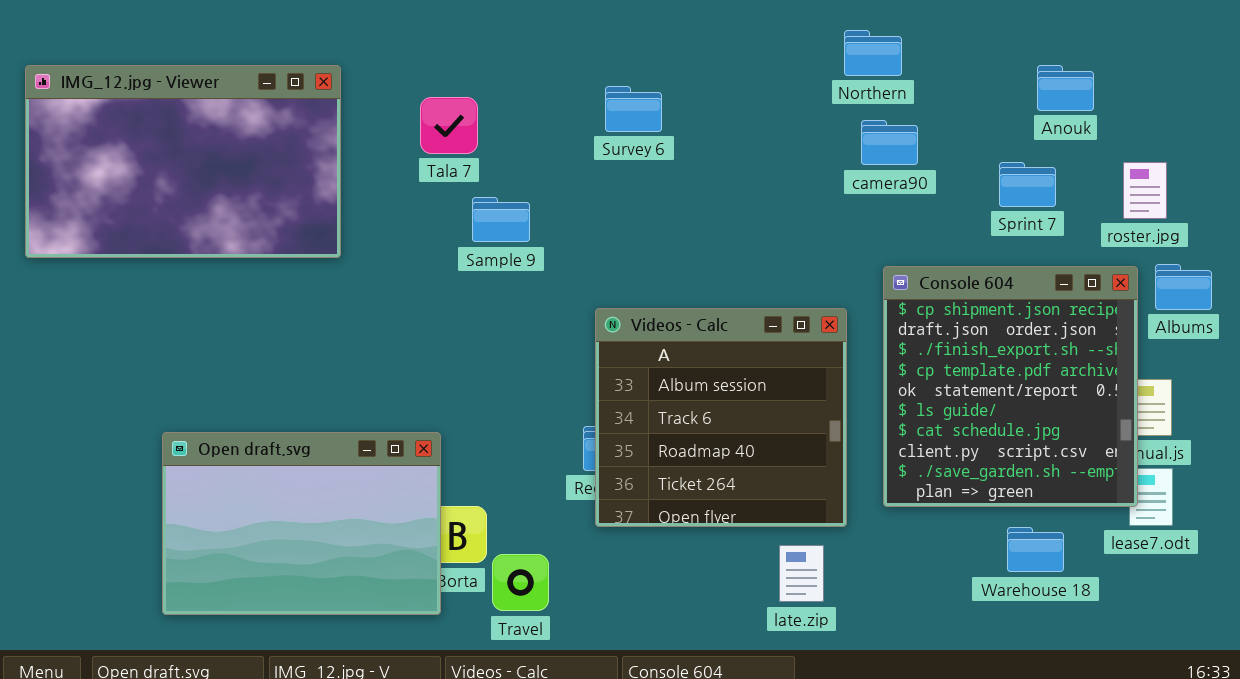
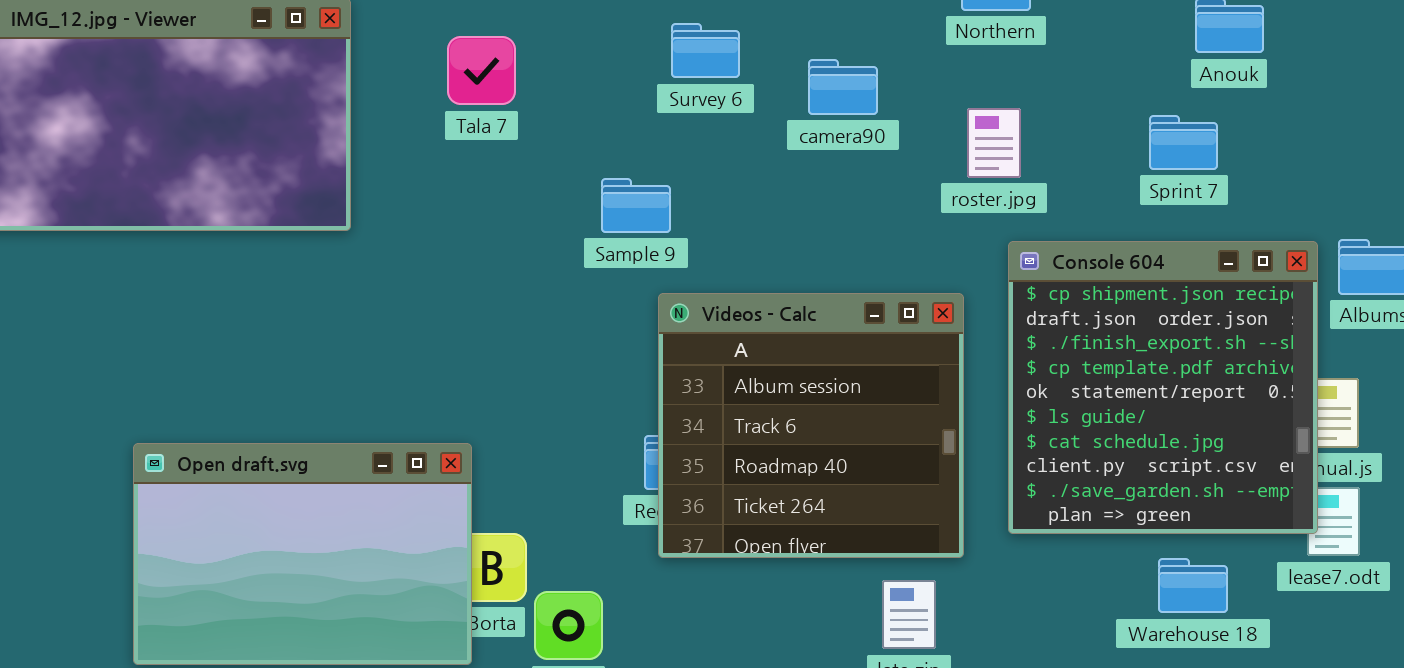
camera90: [861,120,918,165] -> [808,59,878,115], moved
roster.jpg: [1123,162,1167,219] -> [967,108,1021,178], moved
Sample 9: [472,197,530,242] -> [601,178,671,233], moved

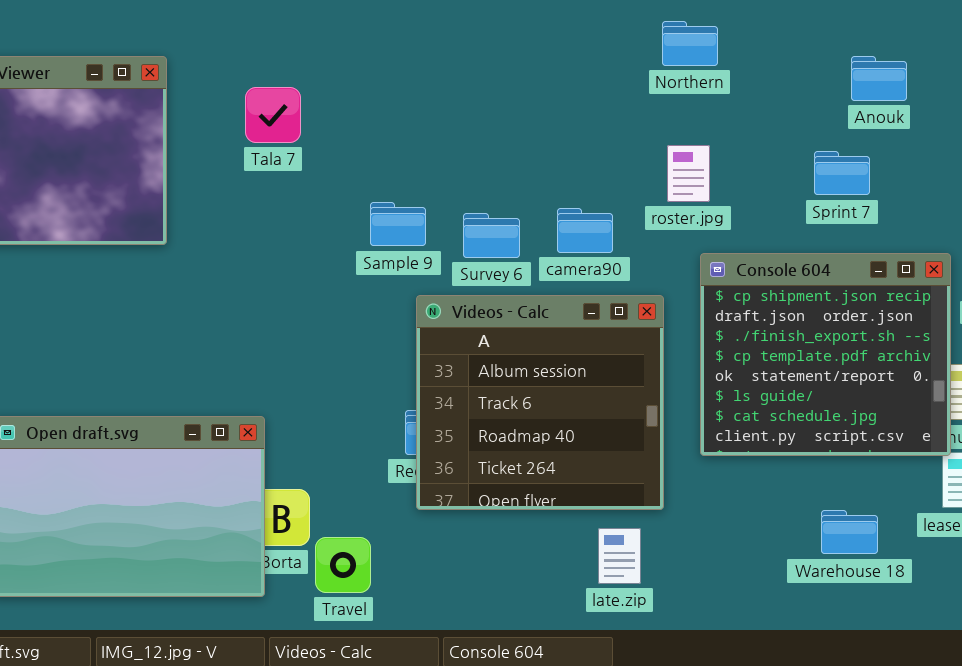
Survey 6: [671,23,740,78] -> [463,213,520,258], moved
camera90: [808,59,878,115] -> [557,208,613,253], moved
Console 604: [1008,241,1318,534] -> [700,253,951,456], resized

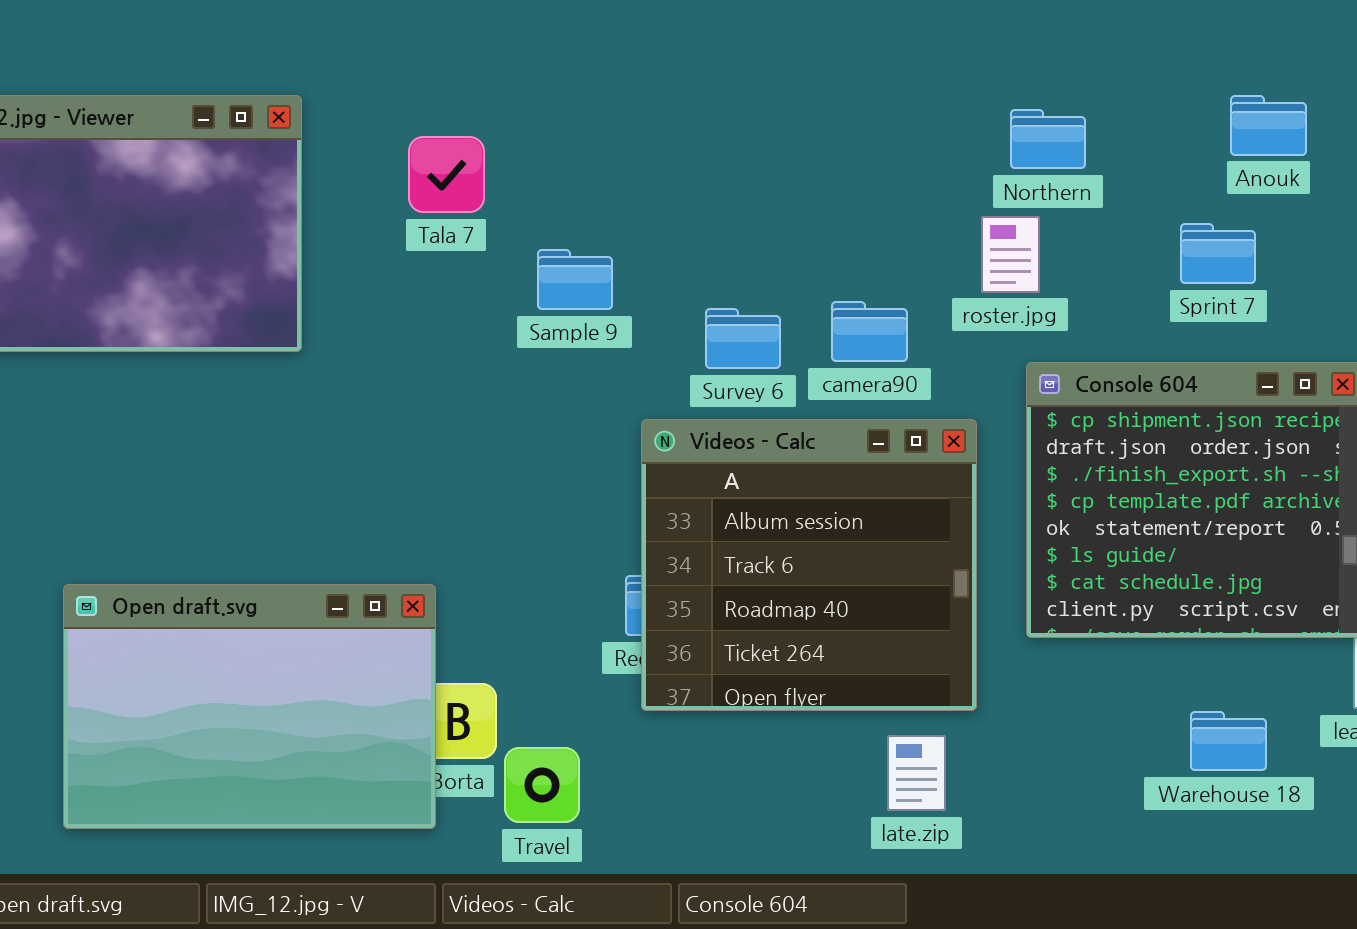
Northern: [662,21,718,66] -> [1010,109,1086,169], moved
Sample 9: [370,202,426,246] -> [537,249,613,310], moved

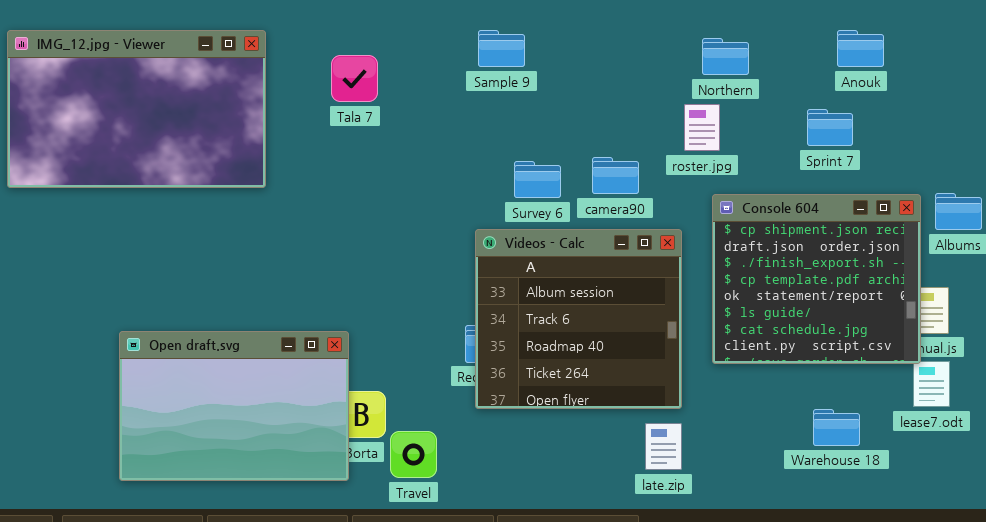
Sample 9: [537,249,613,310] -> [478,30,525,67], moved
late.zip: [887,735,946,811] -> [645,423,682,470], moved

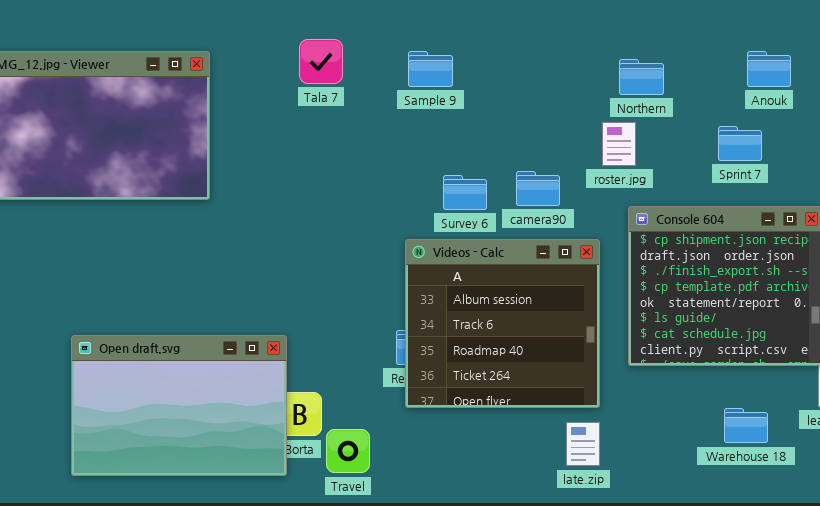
Tala 7: [331,55,378,102] -> [299,39,343,84], moved

